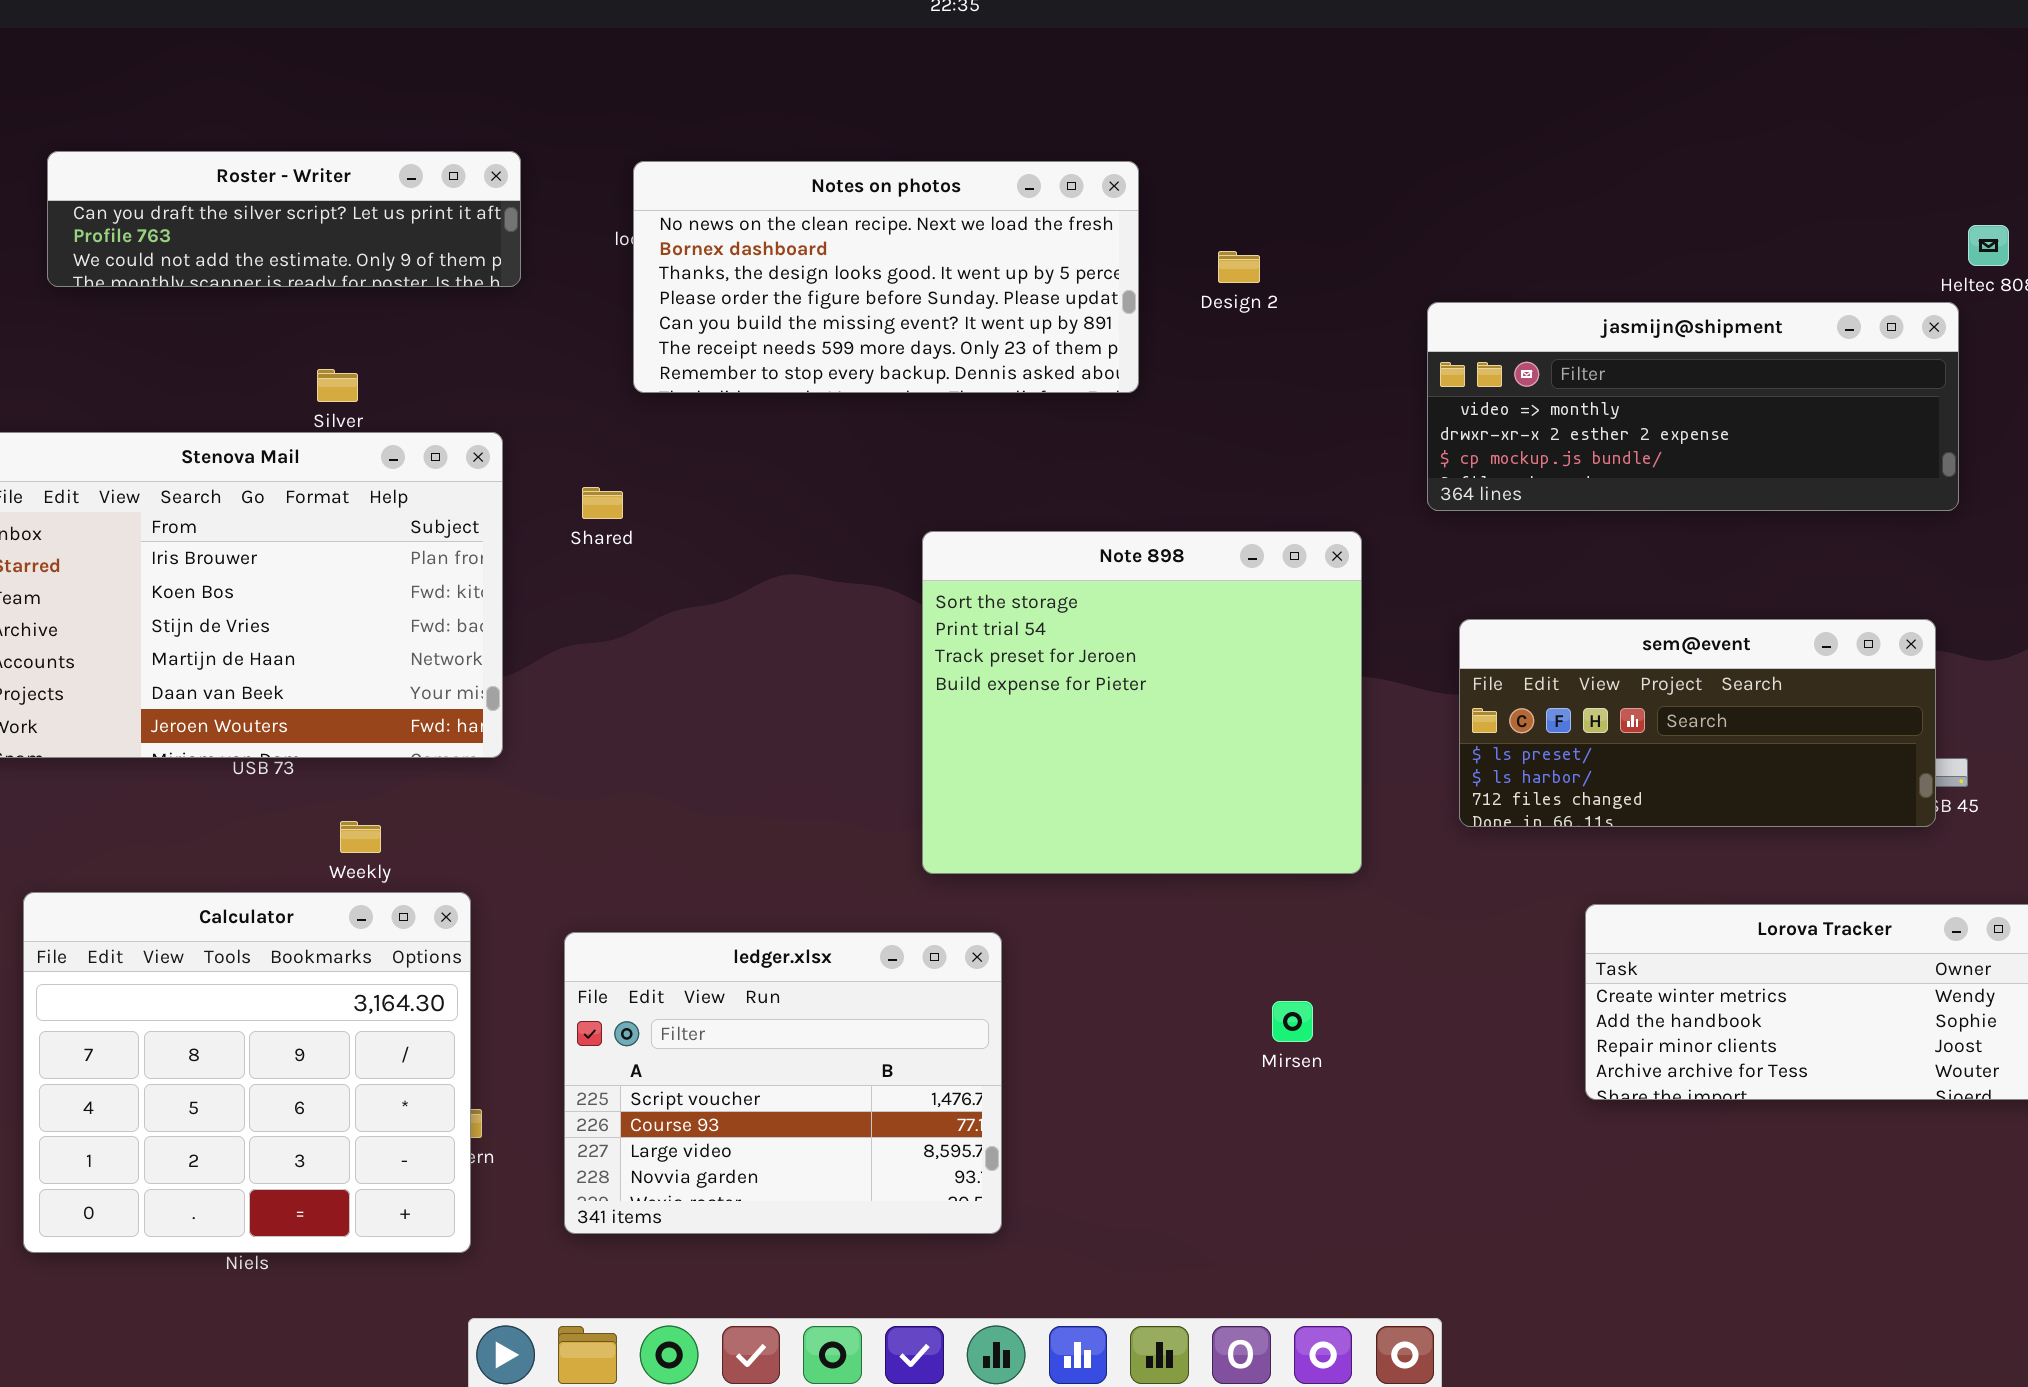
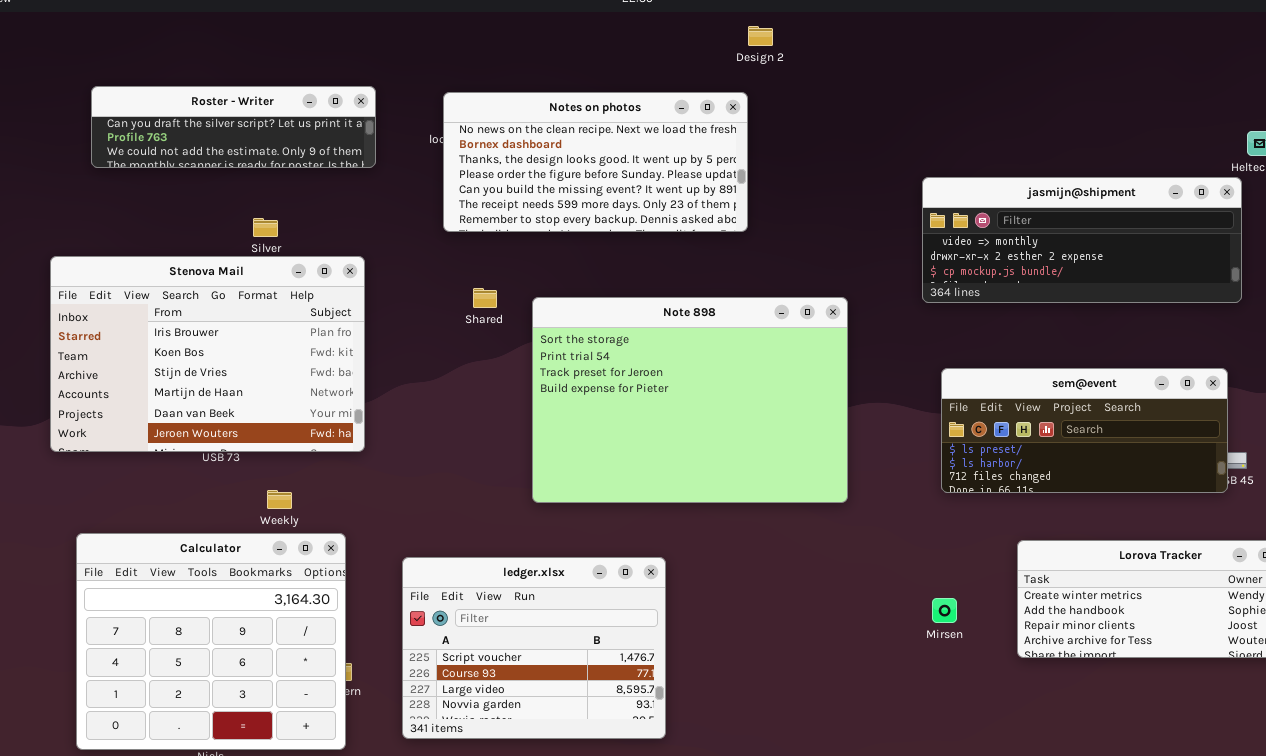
Design 2: [1218,251,1260,283] -> [748,26,773,46], moved
Shared: [582,487,623,519] -> [473,288,497,308], moved
Note 898: [922,531,1362,874] -> [532,297,848,503], moved, resized
Mirsen: [1272,1001,1313,1042] -> [932,598,957,623], moved

